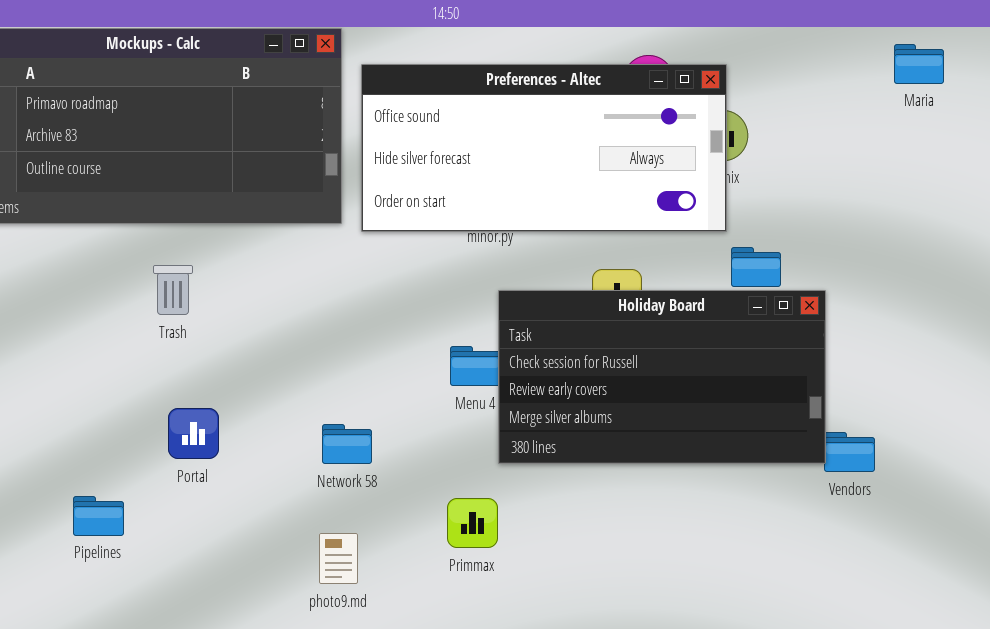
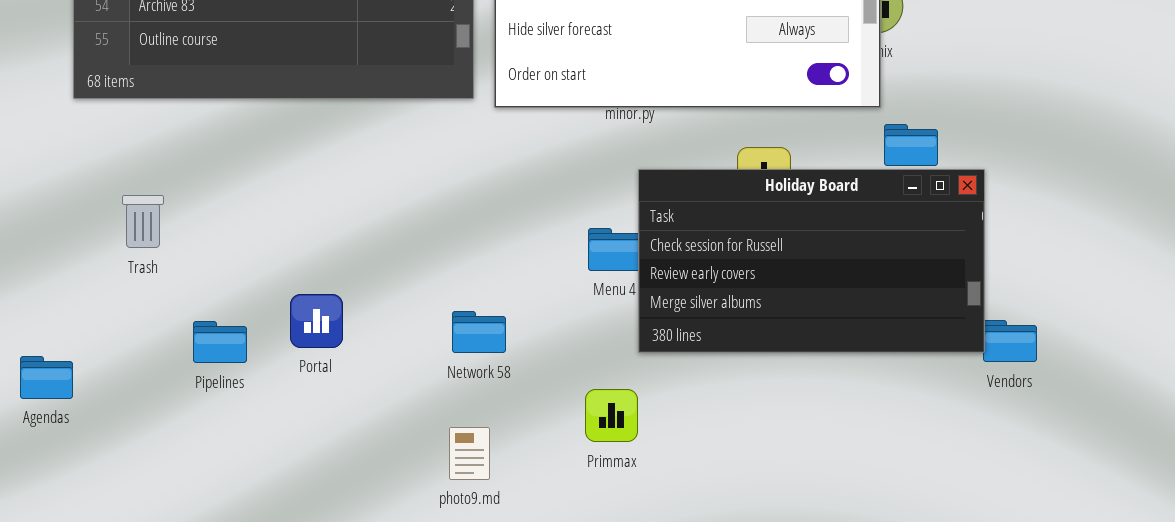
Trash: [153,265,193,315] -> [122,195,164,248], moved
Pipelines: [73,496,124,536] -> [193,321,247,363], moved

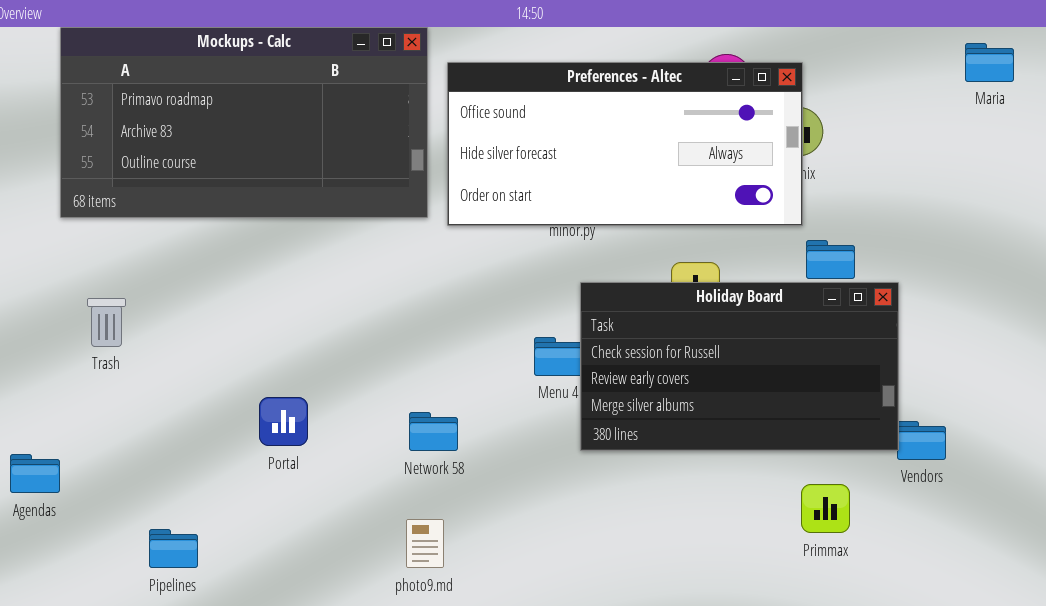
Trash: [122,195,164,248] -> [87,298,126,347], moved
Pipelines: [193,321,247,363] -> [149,529,198,568], moved
Primmax: [585,389,638,442] -> [801,484,850,533], moved

